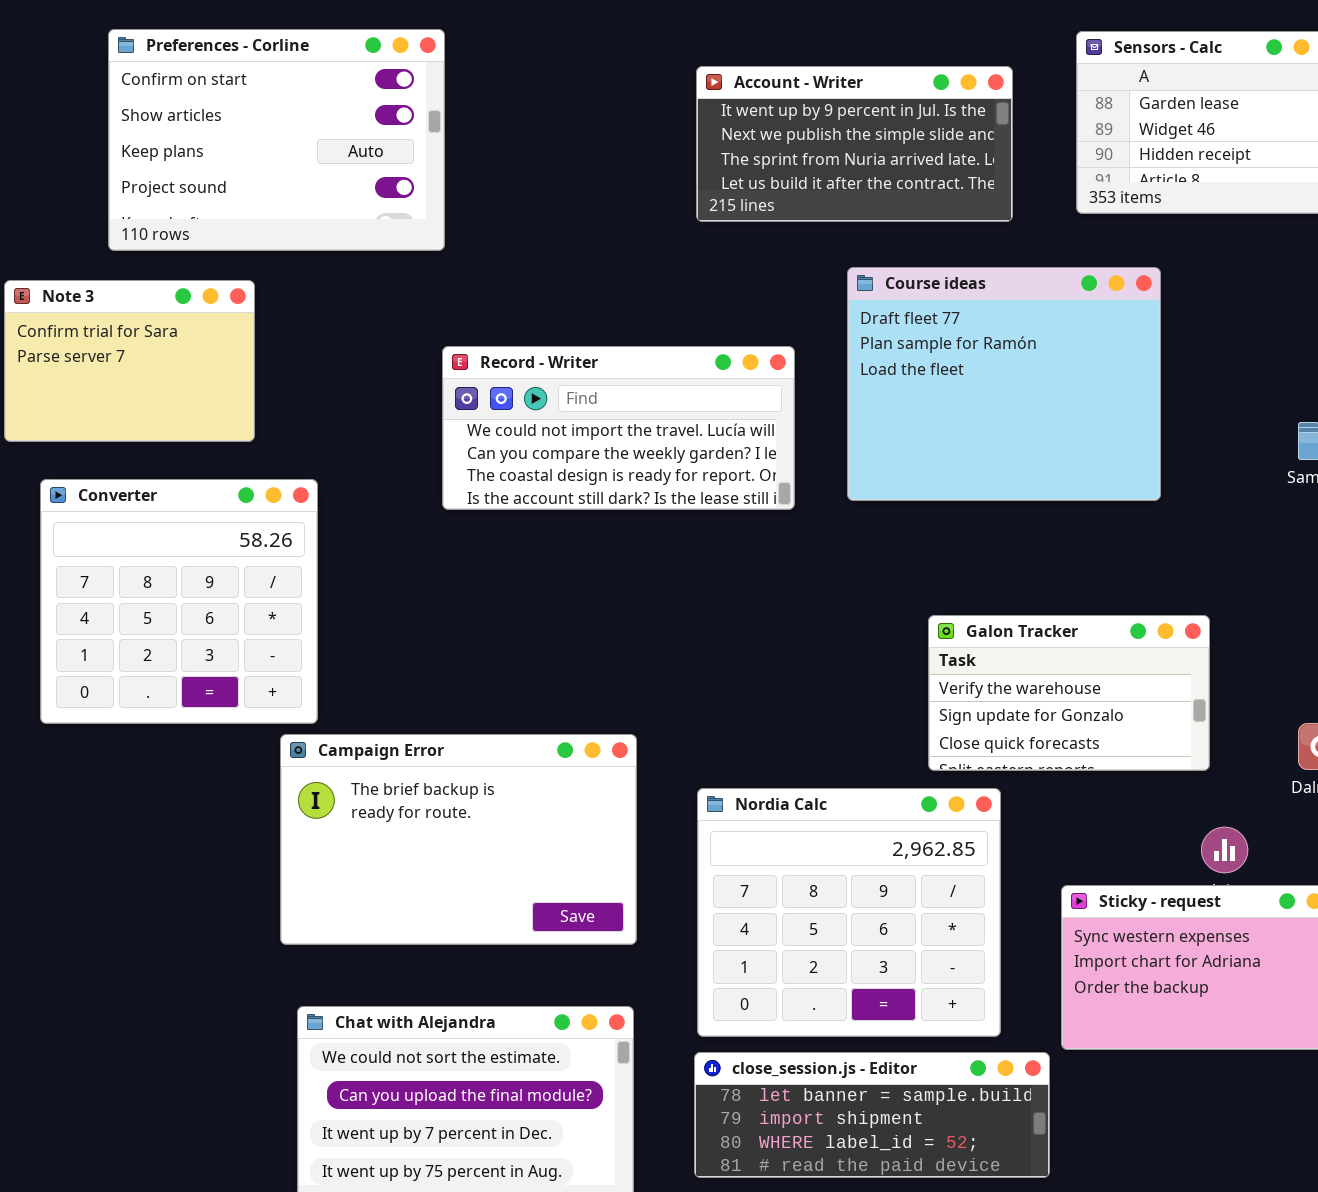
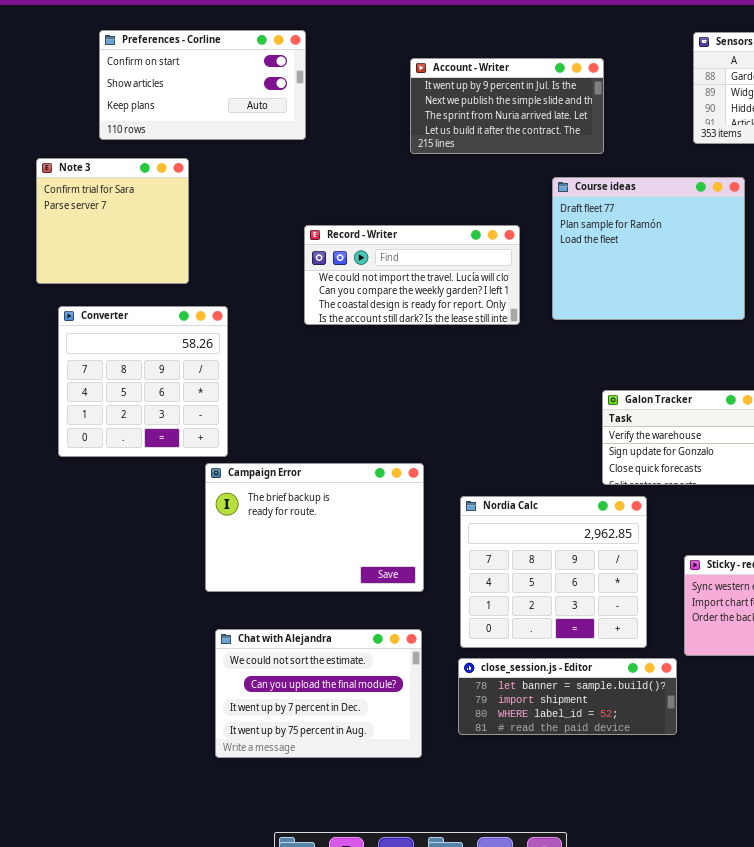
Preferences - Corline: [108,29,445,251] -> [99,30,306,140], resized
Account - Writer: [696,66,1013,222] -> [410,58,604,154], moved
Note 3: [4,280,255,442] -> [36,158,189,284], resized

